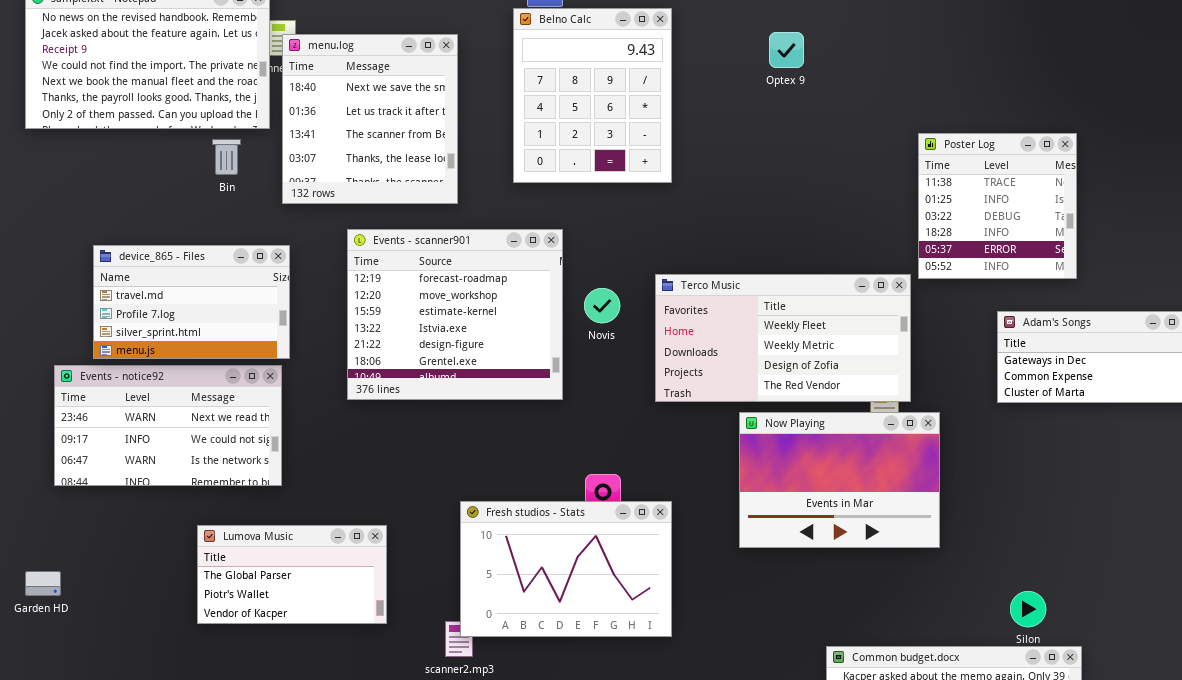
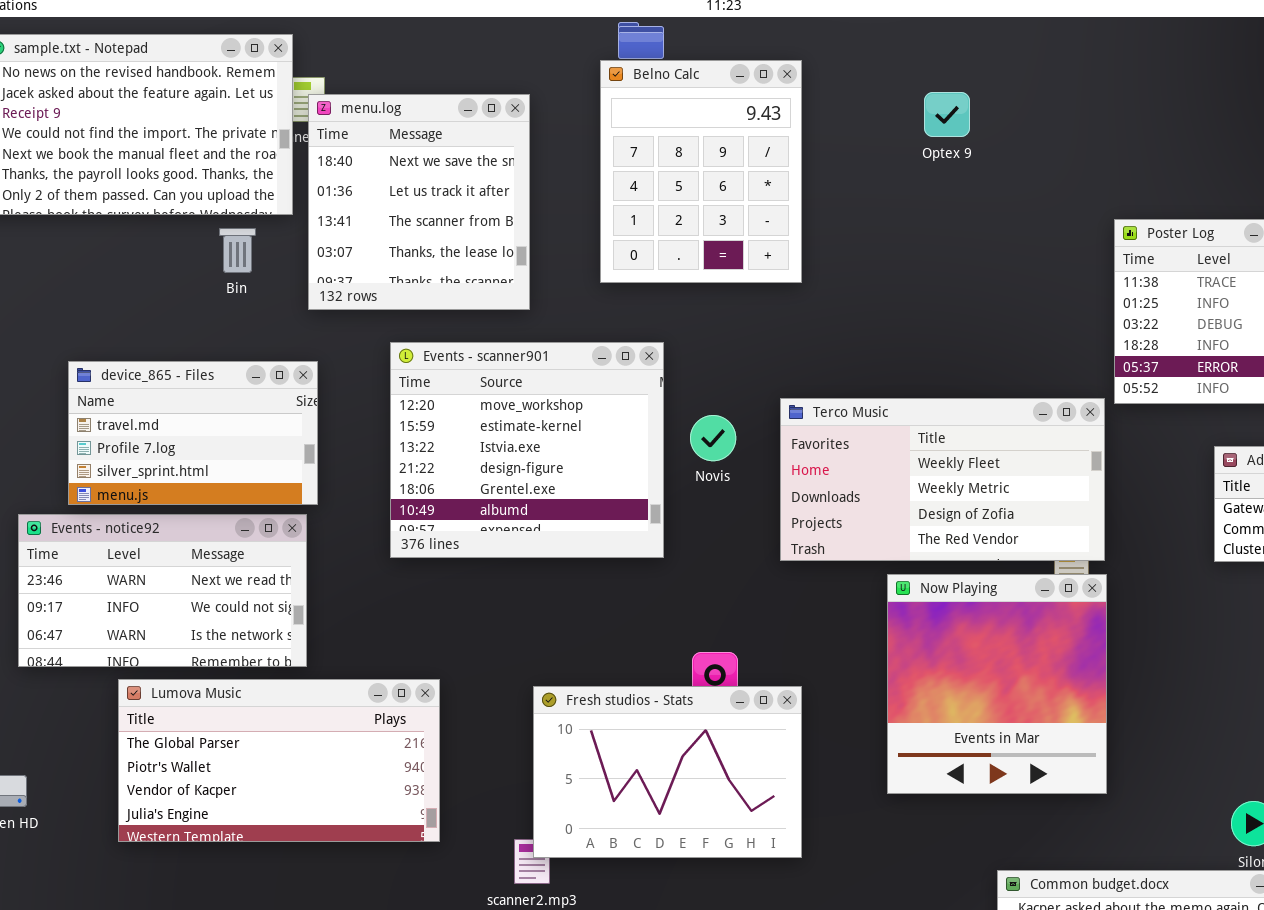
Events - scanner901: [347,229,563,400] -> [390,342,664,558], scrolled down 1 row
Now Playing: [739,412,940,548] -> [887,574,1107,794], resized
Lumova Music: [197,525,387,624] -> [118,679,440,842], resized

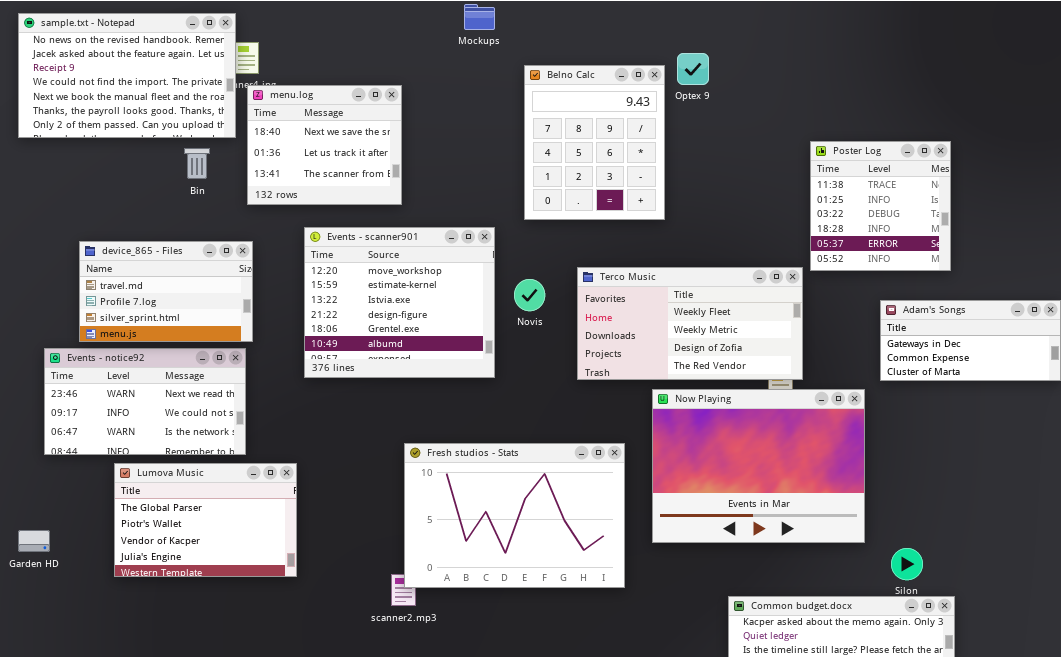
Belno Calc: [600,60,802,283] -> [524,65,665,220], moved
menu.log: [308,94,530,310] -> [247,85,402,205], resized
Now Playing: [887,574,1107,794] -> [652,389,865,543], resized
Lumova Music: [118,679,440,842] -> [114,463,297,577], resized
Fresh studios - Stats: [533,686,802,858] -> [404,443,625,588], resized

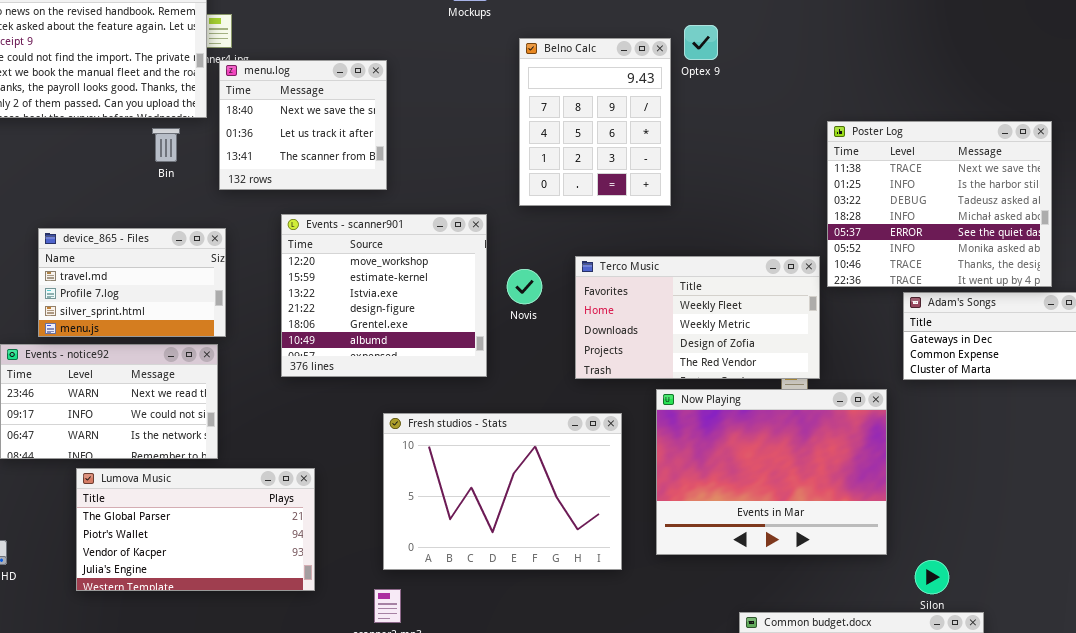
Poster Log: [810,141,951,271] -> [827,121,1052,287], resized
Fresh studios - Stats: [404,443,625,588] -> [383,413,622,570], moved
Lumova Music: [114,463,297,577] -> [76,468,315,591], resized

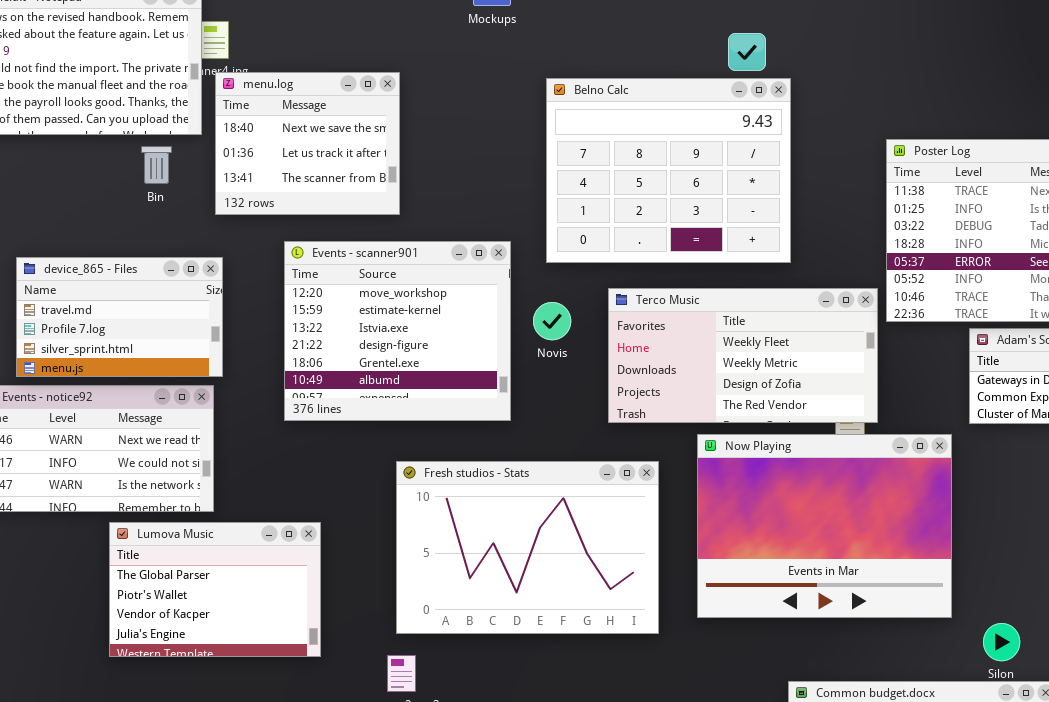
Belno Calc: [519,38,671,206] -> [546,78,791,263], moved, resized
Lumova Music: [76,468,315,591] -> [109,522,321,657], resized

